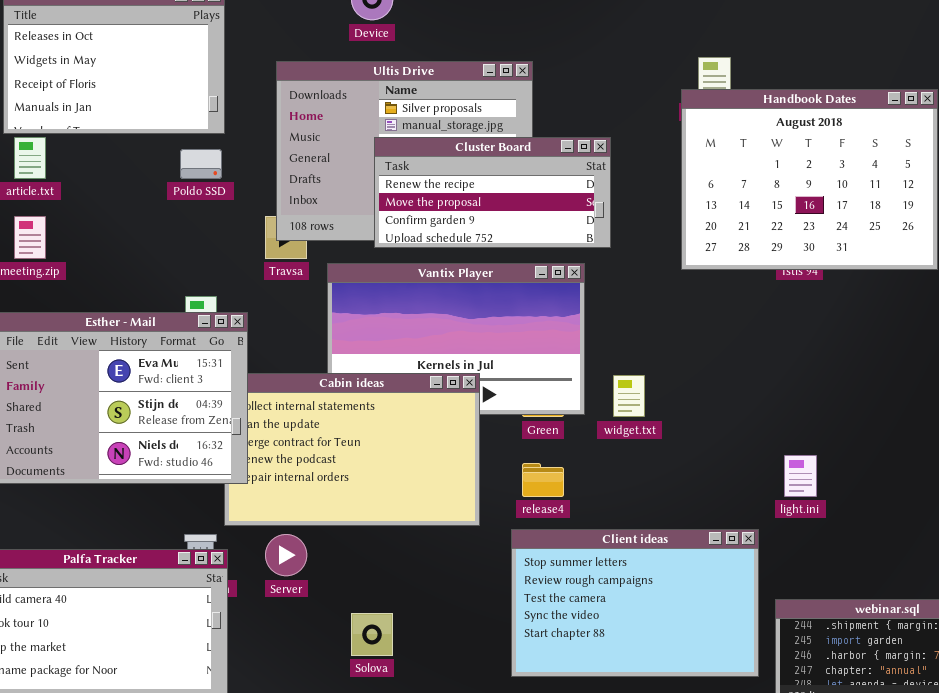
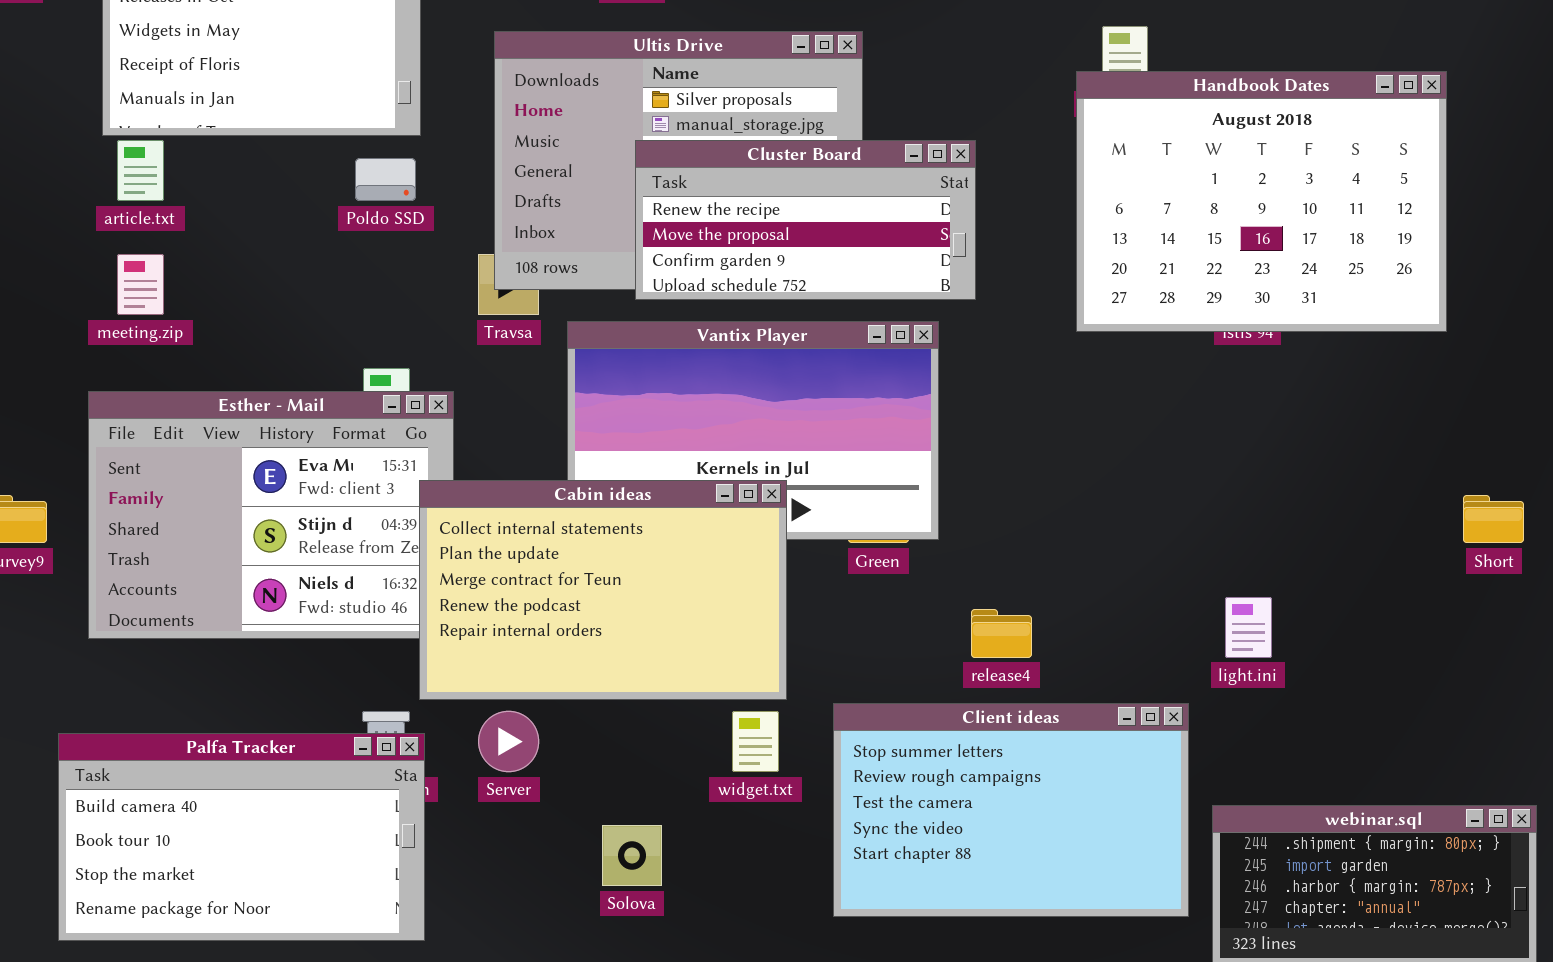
Cabin ideas: [224,373,480,526] -> [419,480,787,700], raised
widget.txt: [613,375,645,417] -> [732,711,779,772], moved
release4: [522,463,564,497] -> [971,609,1032,658], moved

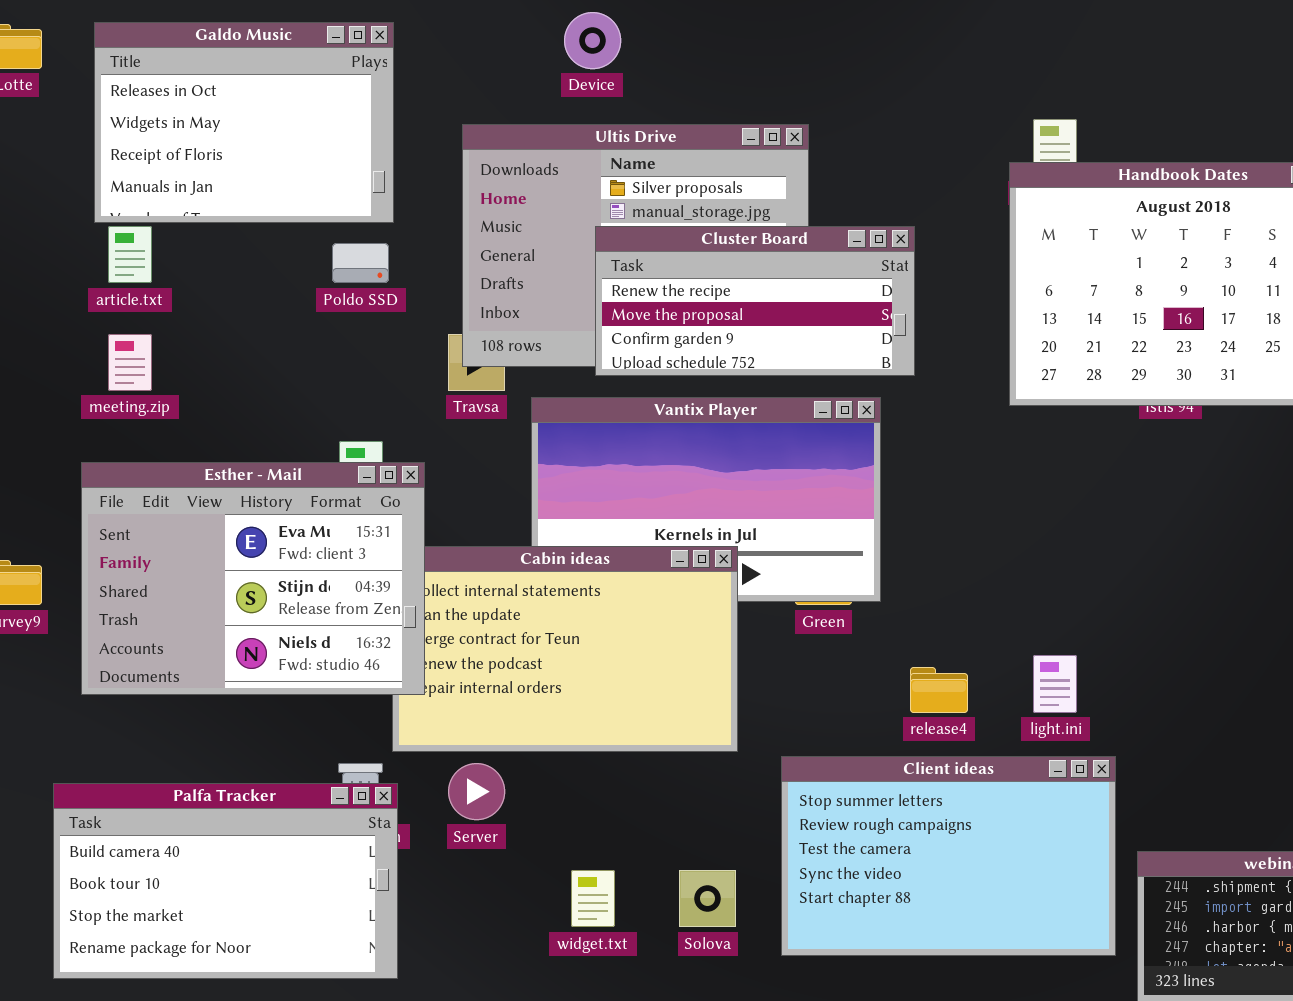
Esther - Mail: [88,391,454,639] -> [81,462,425,695], raised
light.ini: [1225,597,1272,658] -> [1033,655,1077,713], moved
widget.txt: [732,711,779,772] -> [571,870,615,927], moved
Solova: [602,825,662,886] -> [679,870,736,927], moved

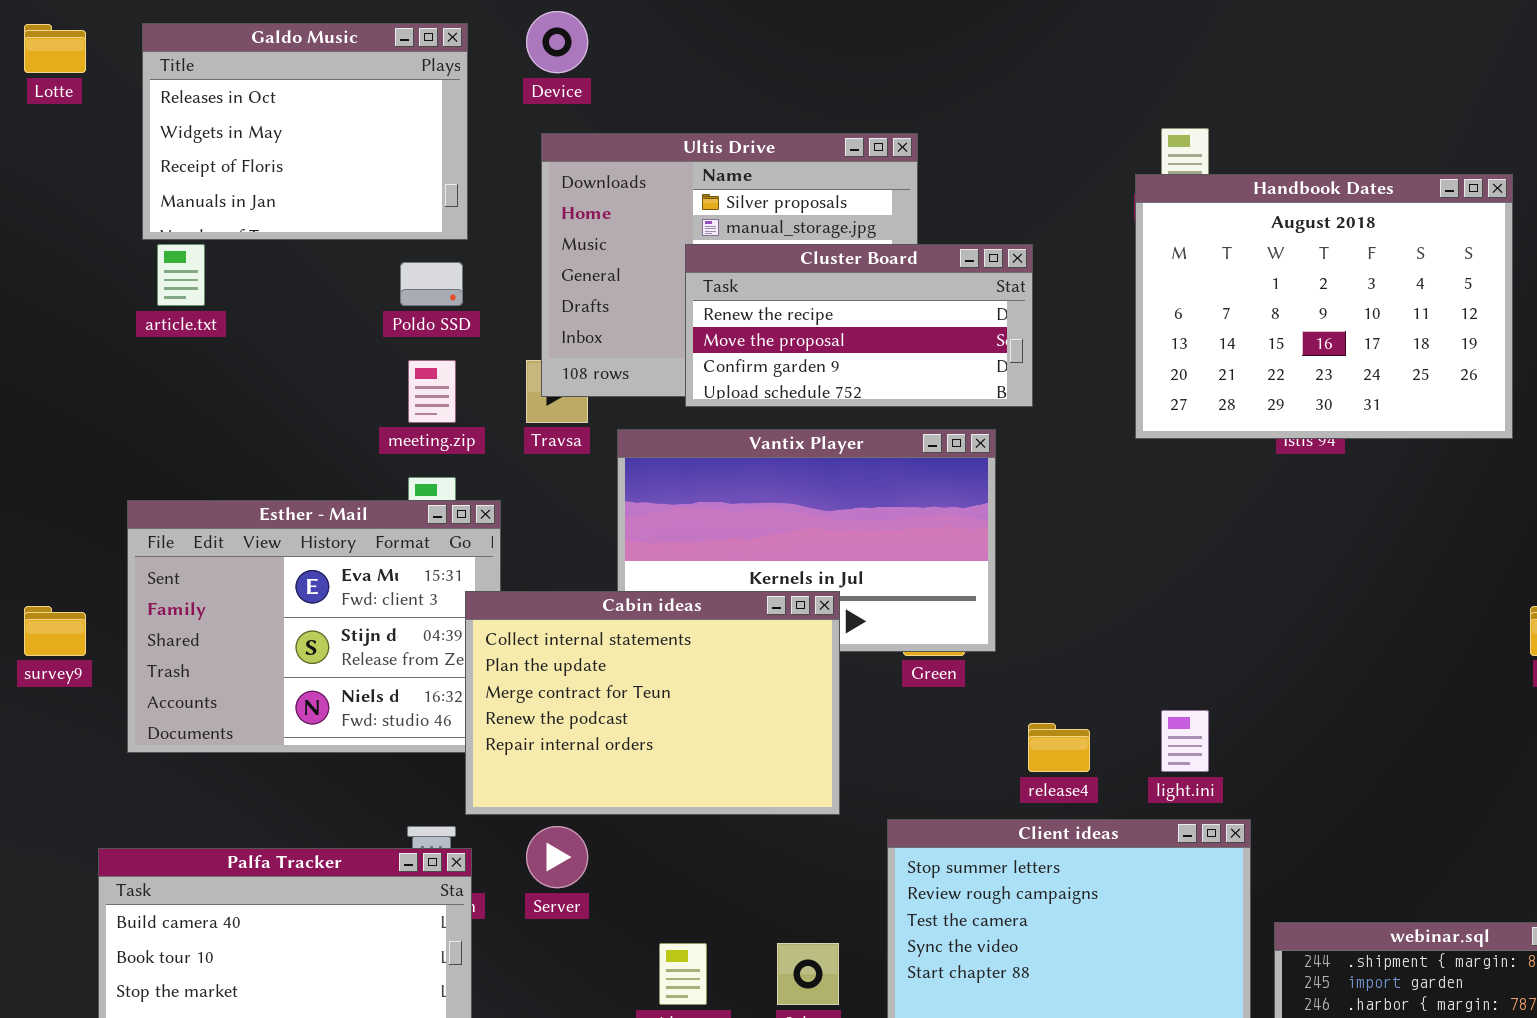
Device: [564,12,621,69] -> [526,11,588,73], moved
meeting.zip: [108,334,152,391] -> [408,360,456,423], moved
Cabin ideas: [392,546,738,752] -> [465,591,840,815], raised

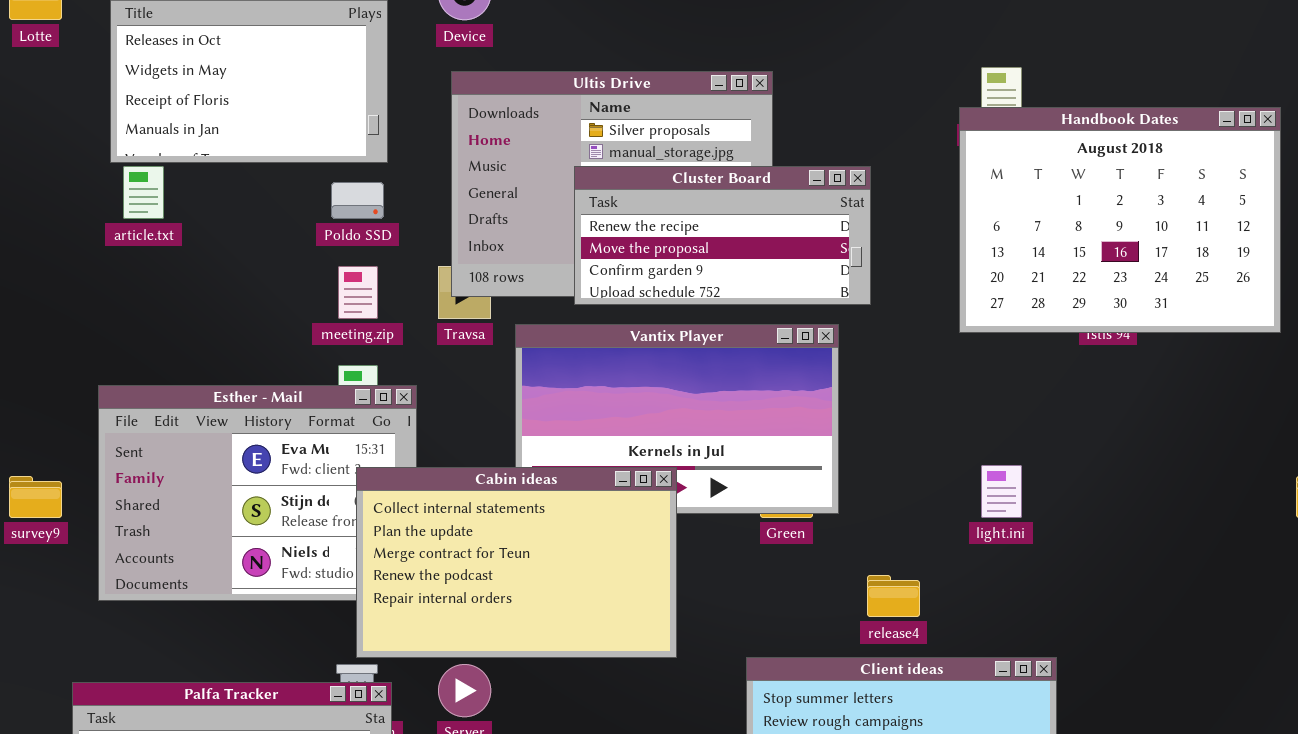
Cabin ideas: [465,591,840,815] -> [356,467,677,658], moved
light.ini: [1161,710,1209,772] -> [981,465,1022,518], moved

